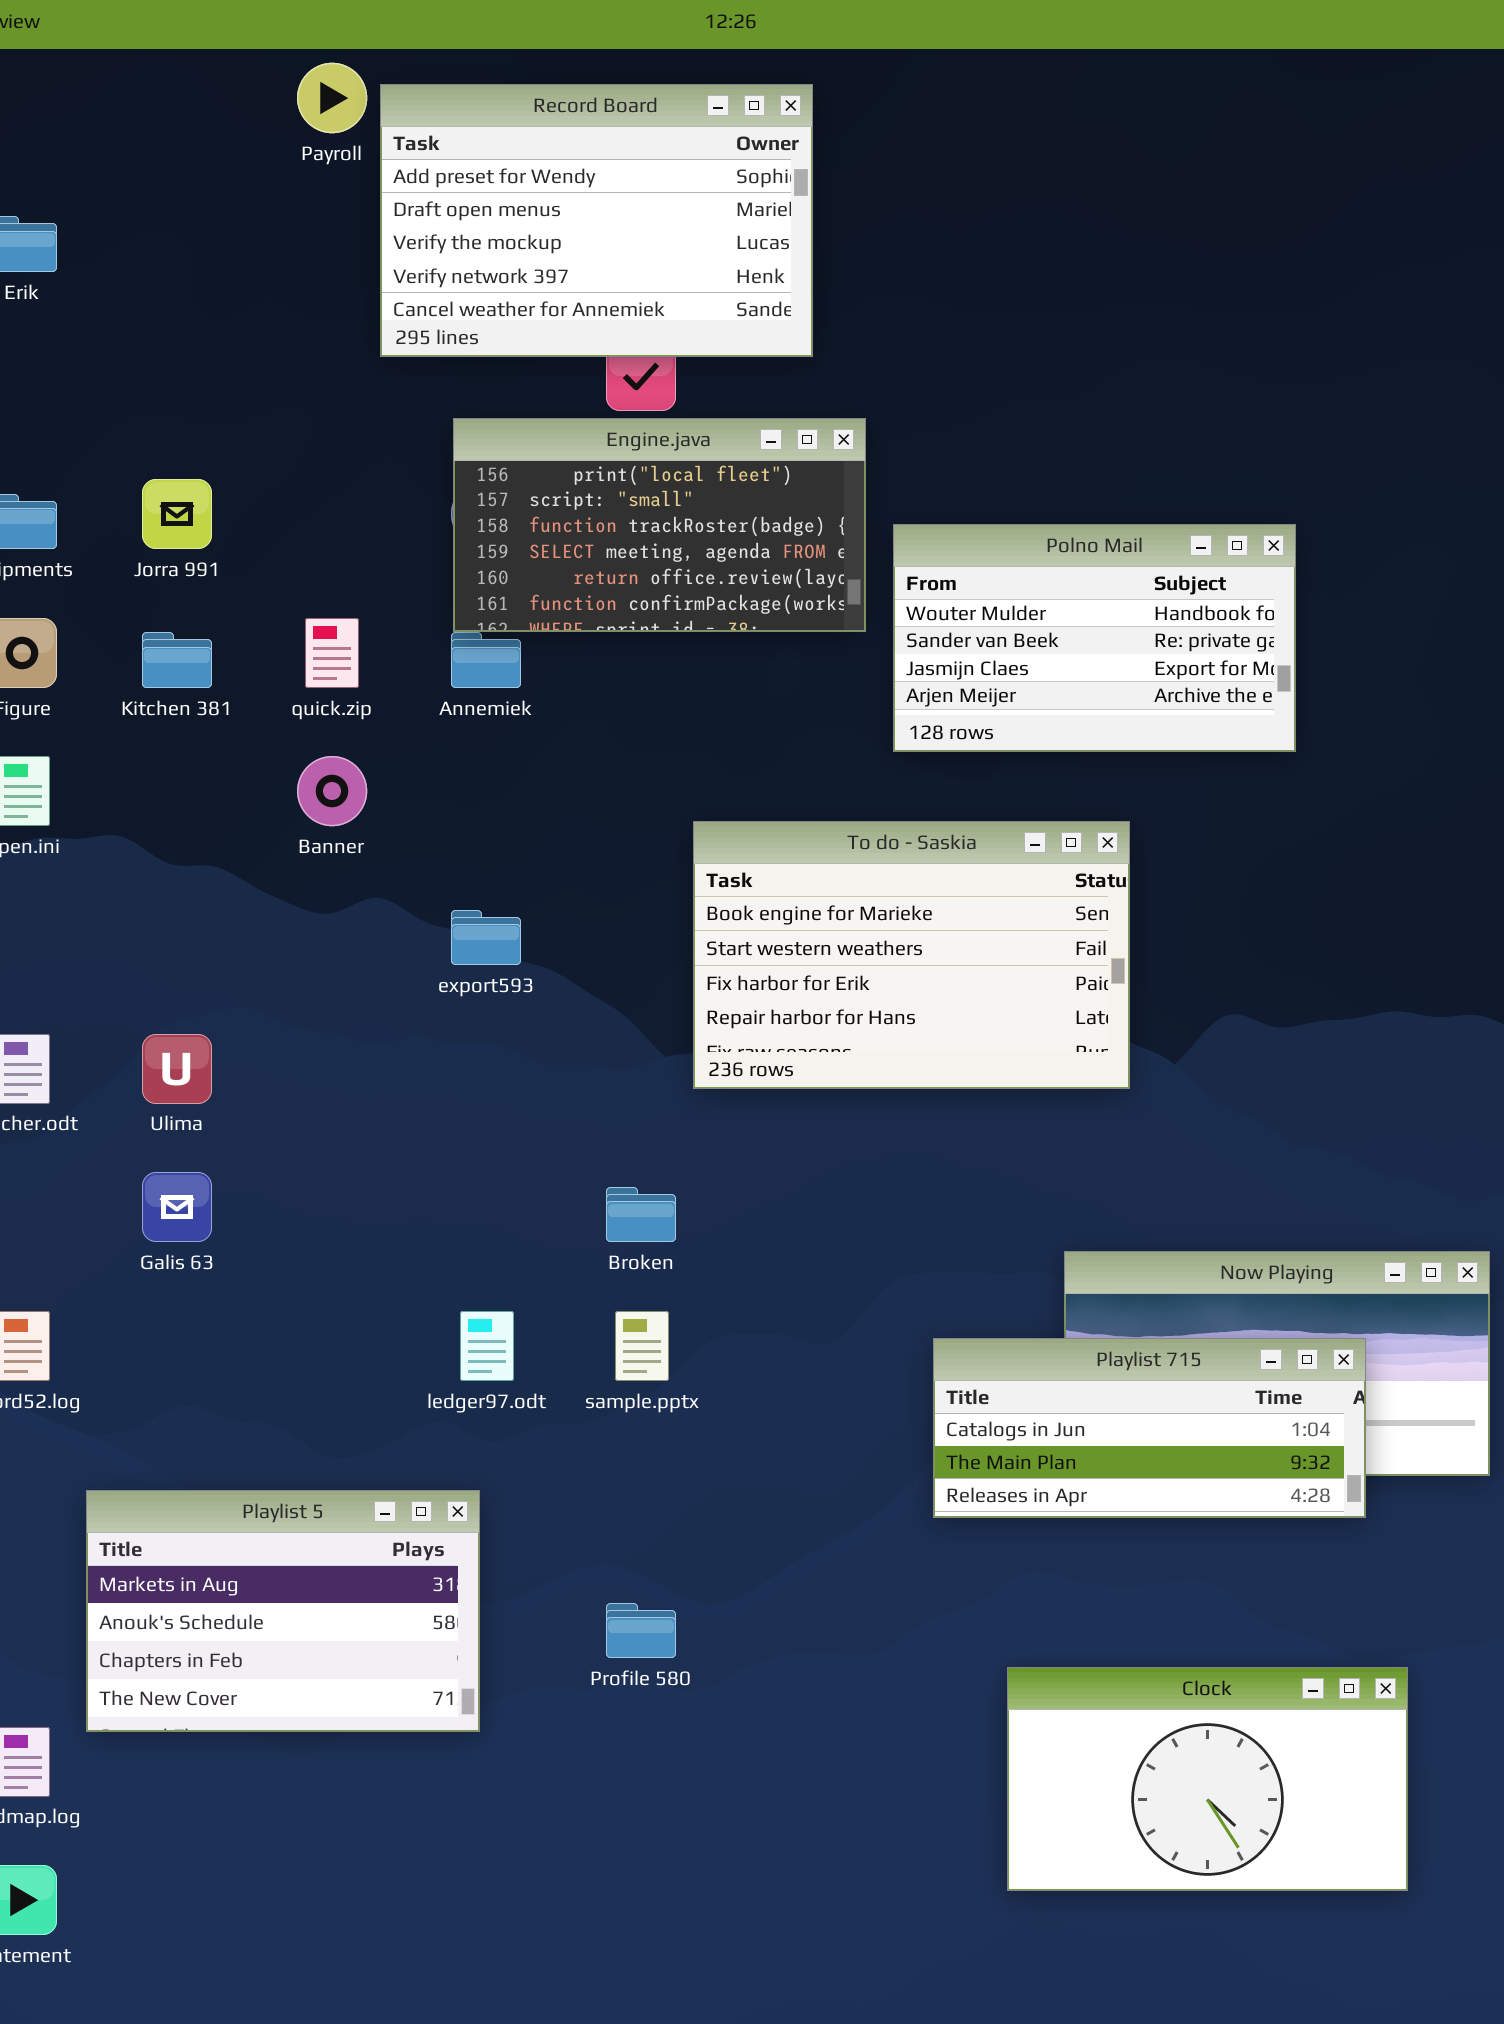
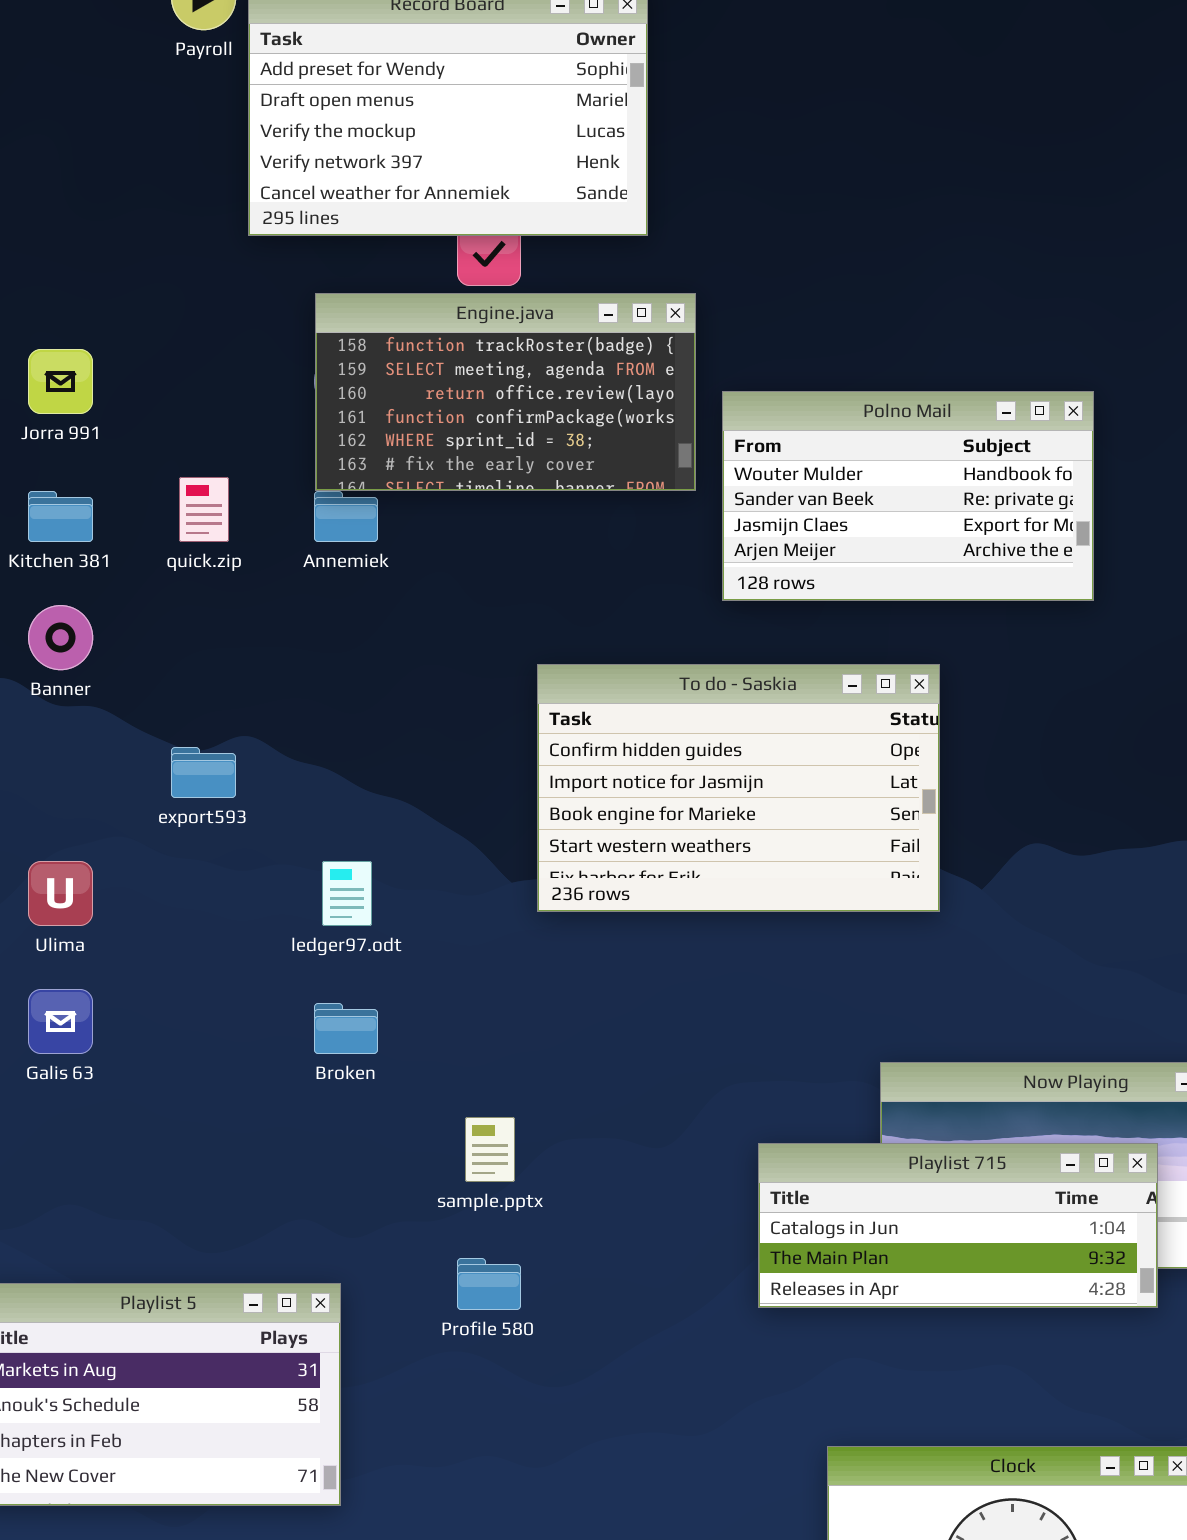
Engine.java: [453,418,866,632] -> [315,293,696,491], scrolled down 2 rows
Banner: [297,756,367,826] -> [28,605,93,670], moved
To do - Saskia: [693,821,1130,1089] -> [537,664,940,912], scrolled up 2 rows
export593: [451,910,521,965] -> [171,747,236,798], moved
Broken: [606,1187,676,1242] -> [314,1003,378,1054], moved
ledger97.odt: [460,1311,514,1381] -> [322,861,372,926], moved
Profile 580: [606,1603,676,1658] -> [457,1258,521,1310], moved

